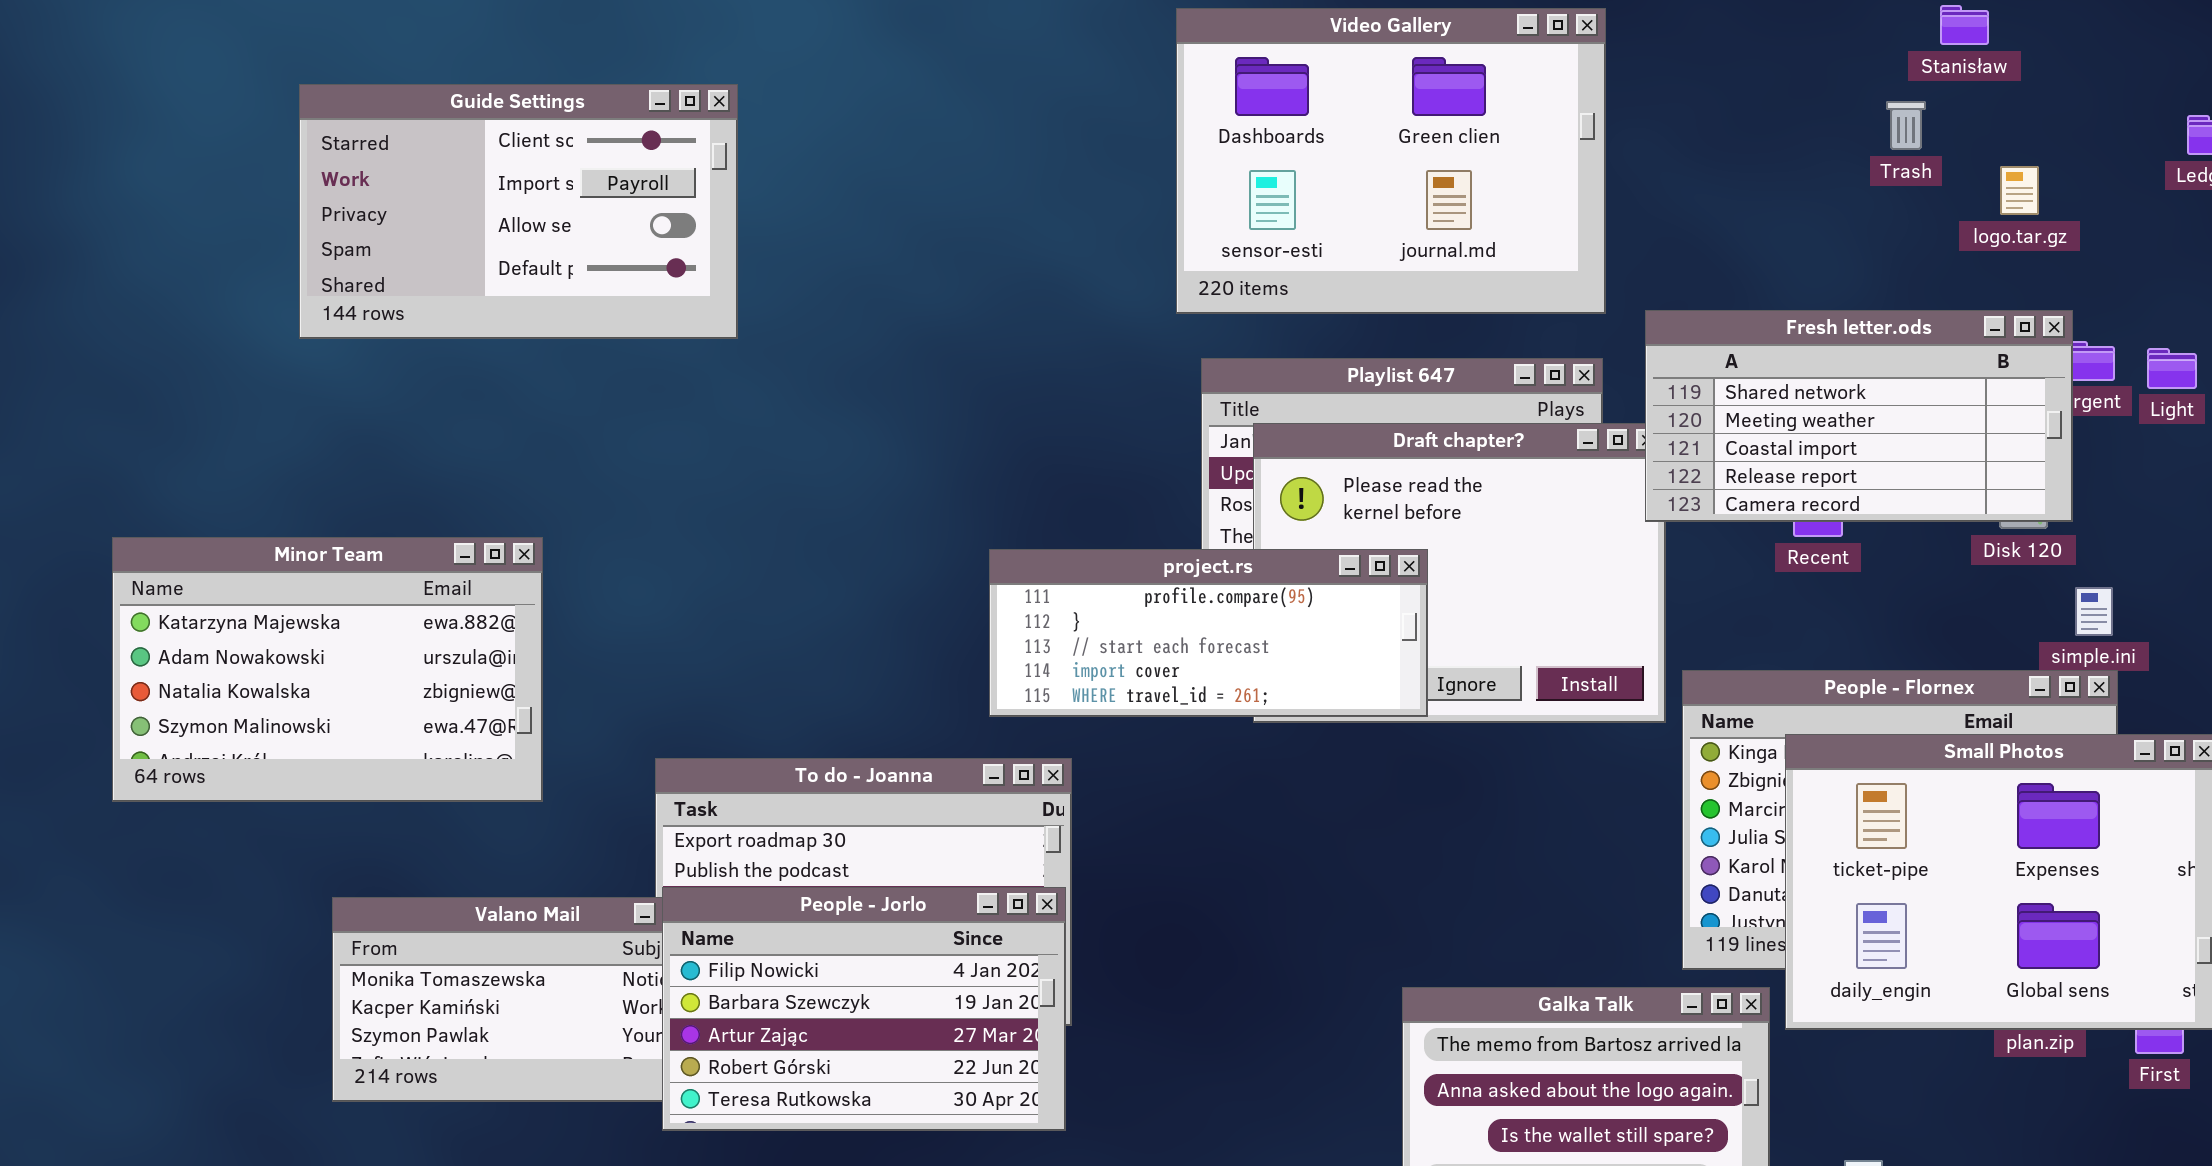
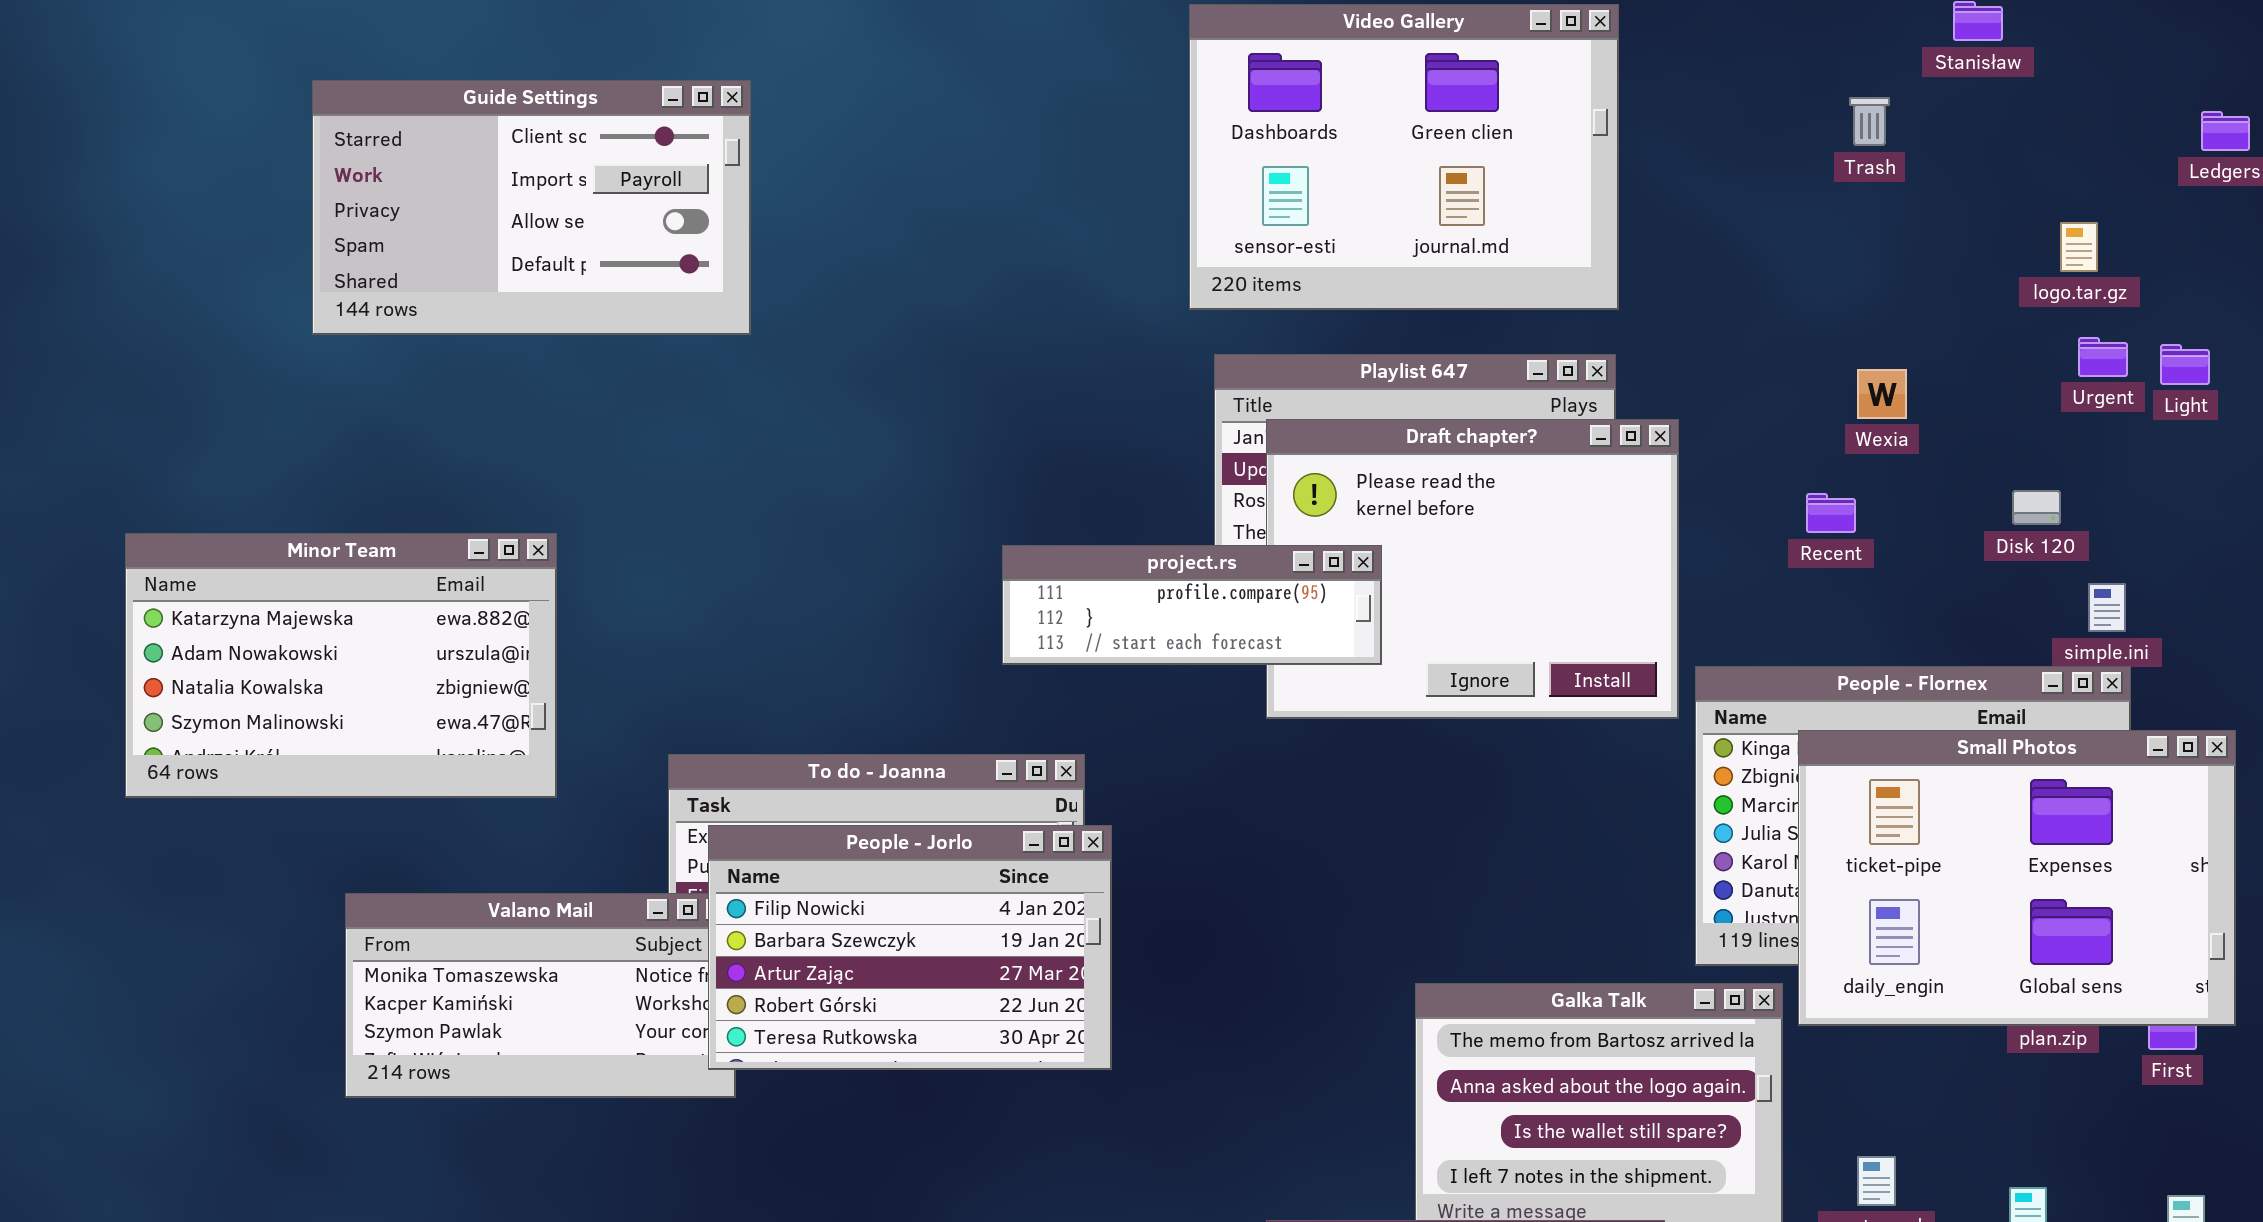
Trash: [1886,101,1926,150] -> [1849,97,1890,146], moved
logo.tar.gz: [2000,166,2039,215] -> [2060,222,2098,272], moved
Fresh letter.ods: [1645,310,2073,522] -> none, closed
project.rs: [989,549,1428,717] -> [1002,545,1382,665], resized
People - Jorlo: [662,887,1066,1131] -> [708,825,1112,1070], moved

